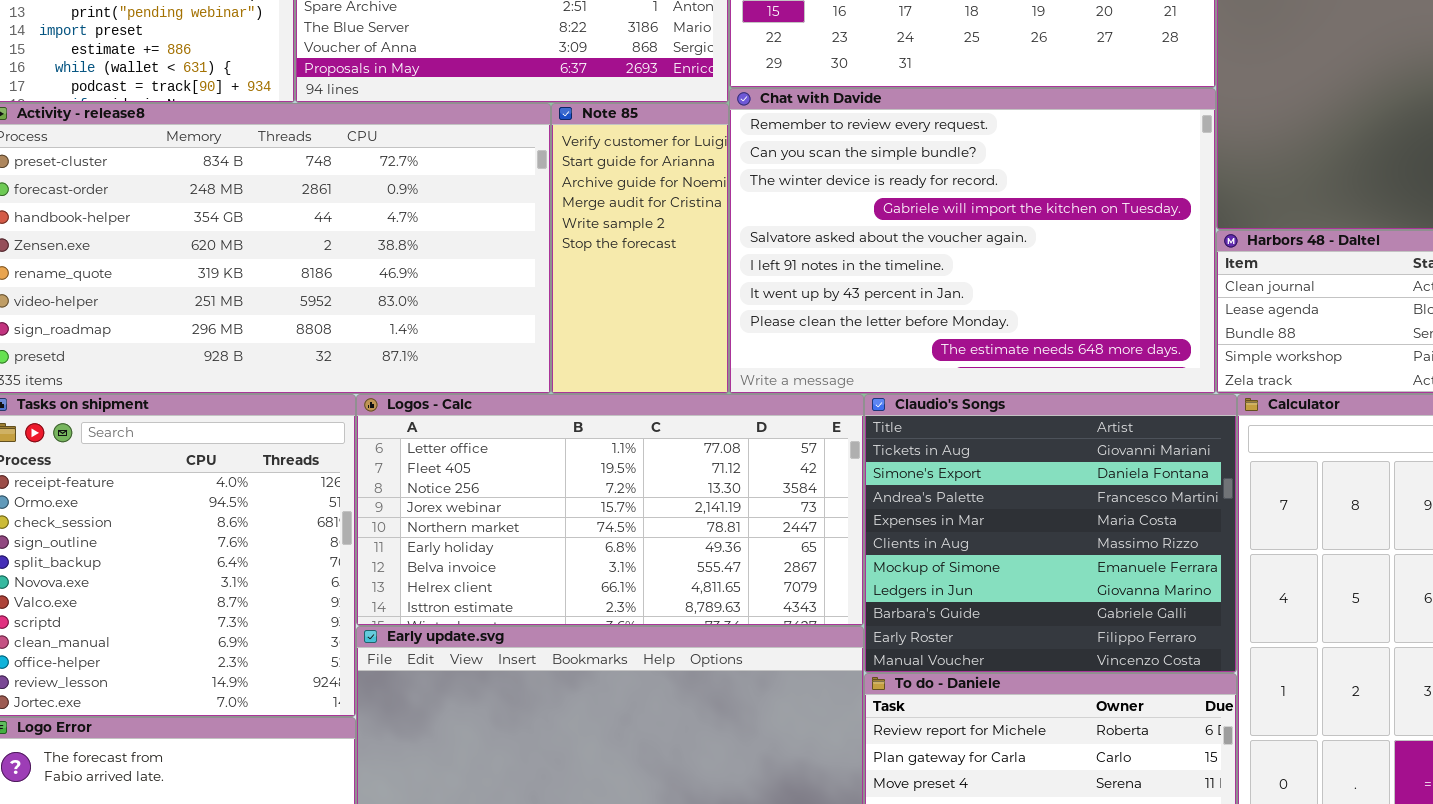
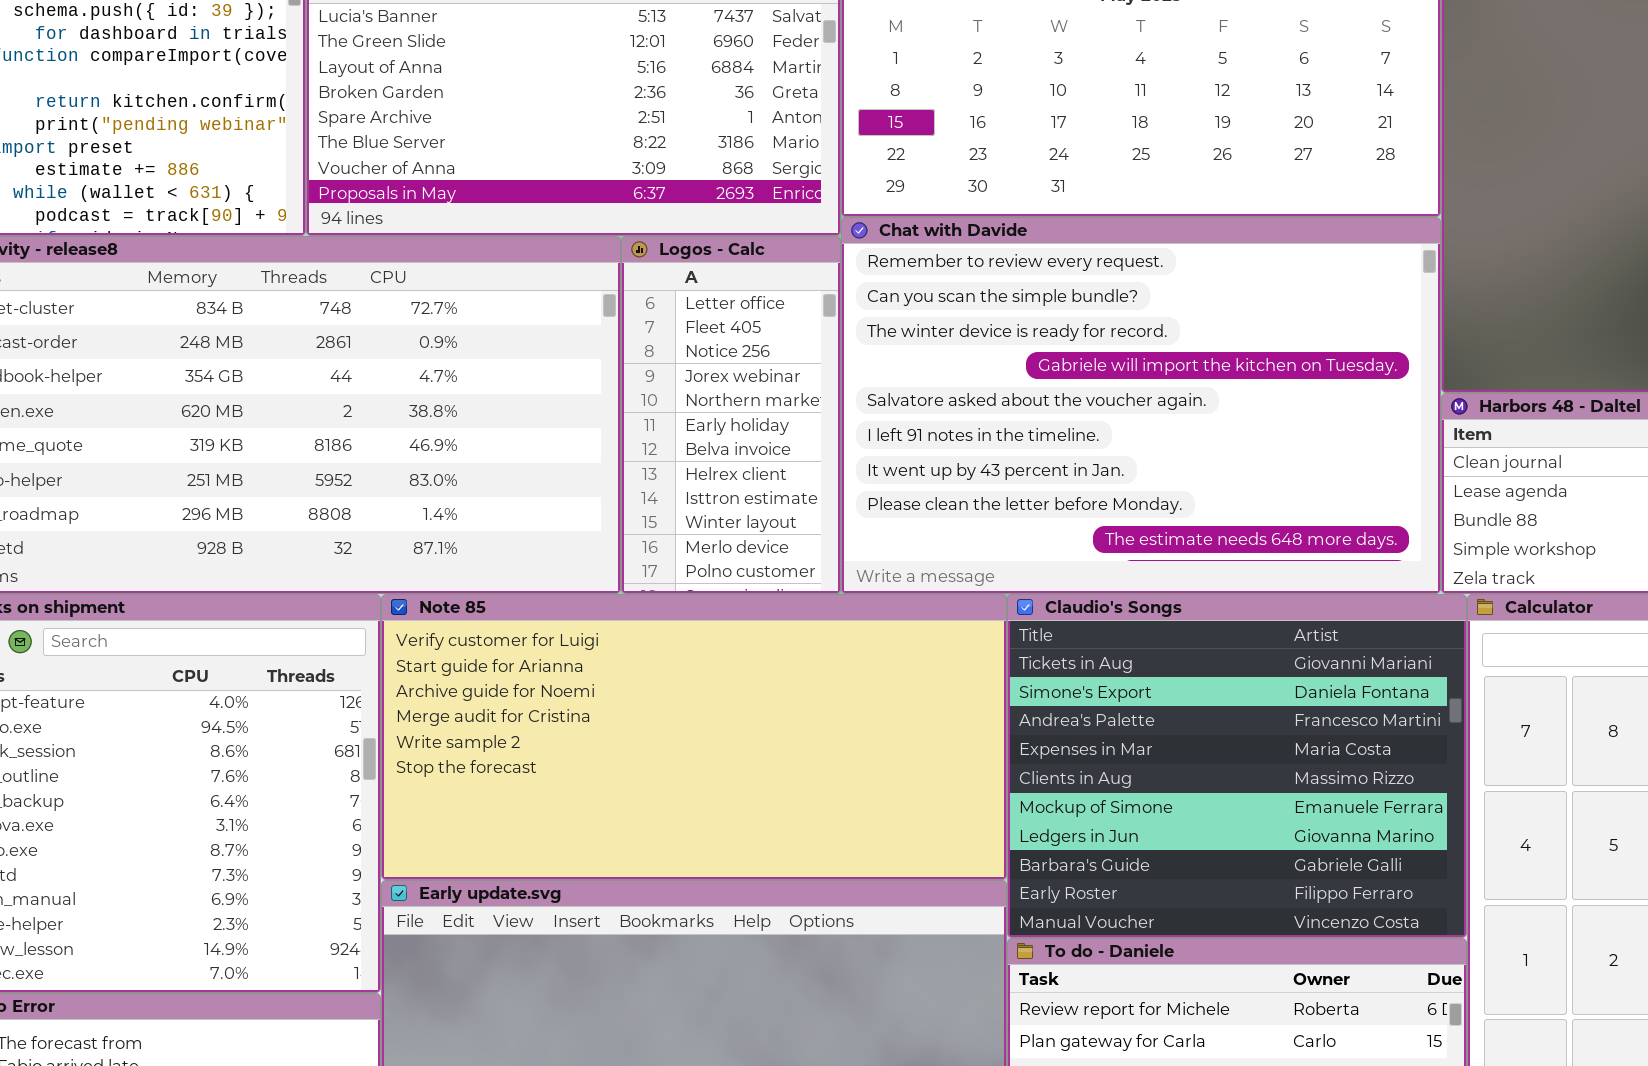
Note 85: [551,103,729,394] -> [381,594,1007,880], moved, resized
Logos - Calc: [356,394,864,626] -> [621,236,841,594], moved, resized

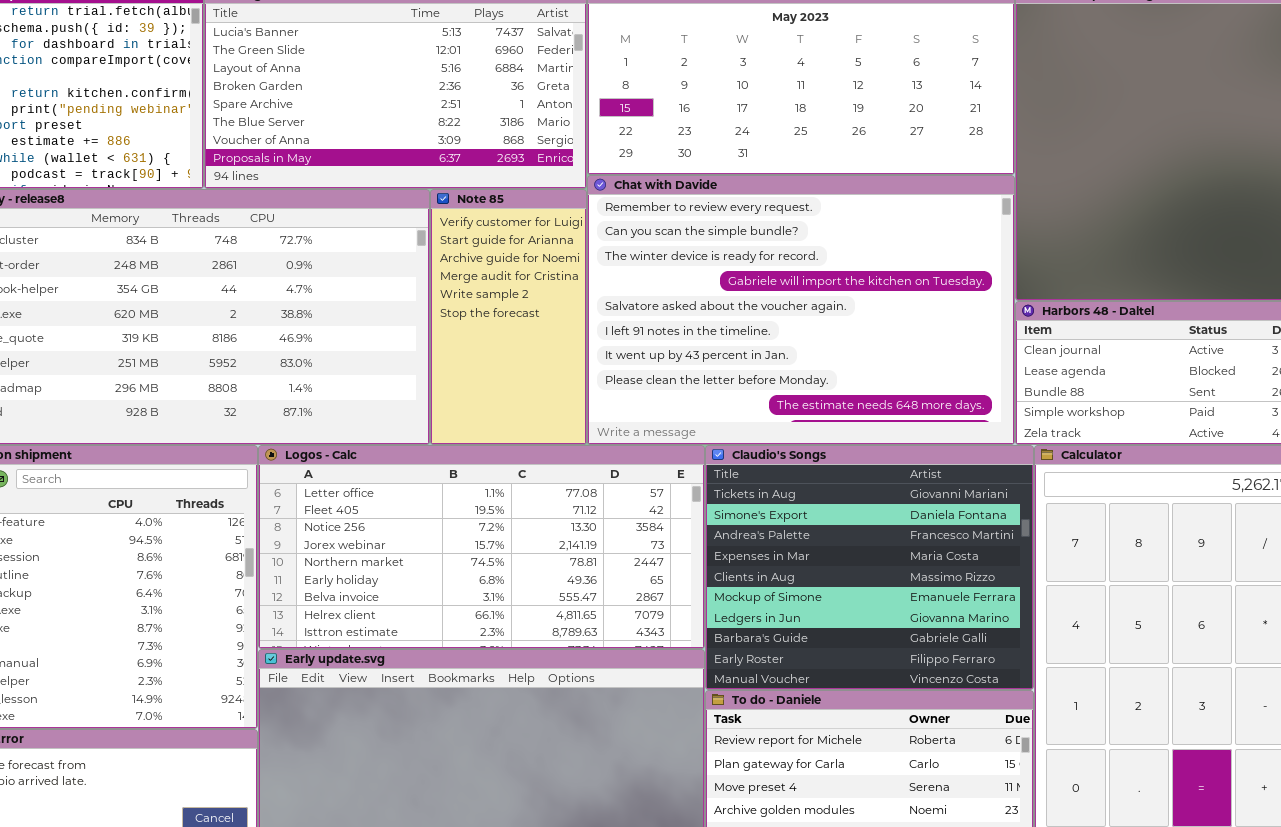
Logos - Calc: [621,236,841,594] -> [258,445,705,649], moved, resized
Note 85: [381,594,1007,880] -> [430,189,587,445], moved, resized

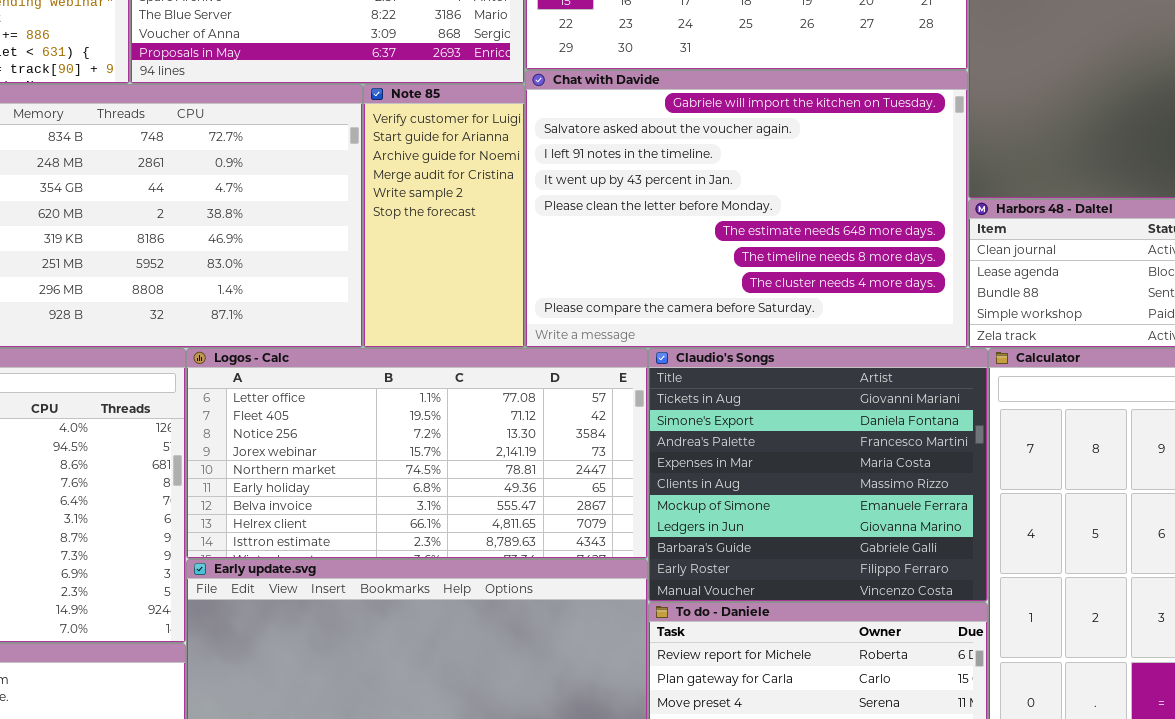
Chat with Davide: [587,175,1015,445] -> [525,70,968,348], scrolled down 3 rows

